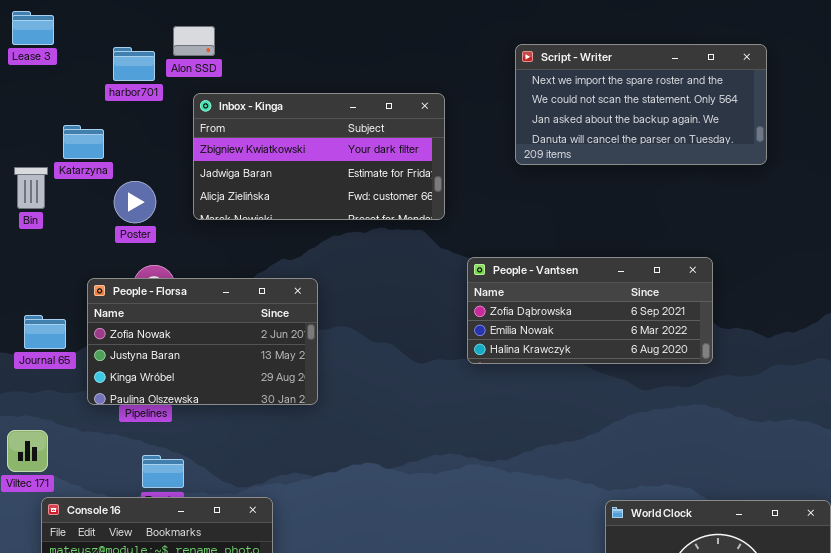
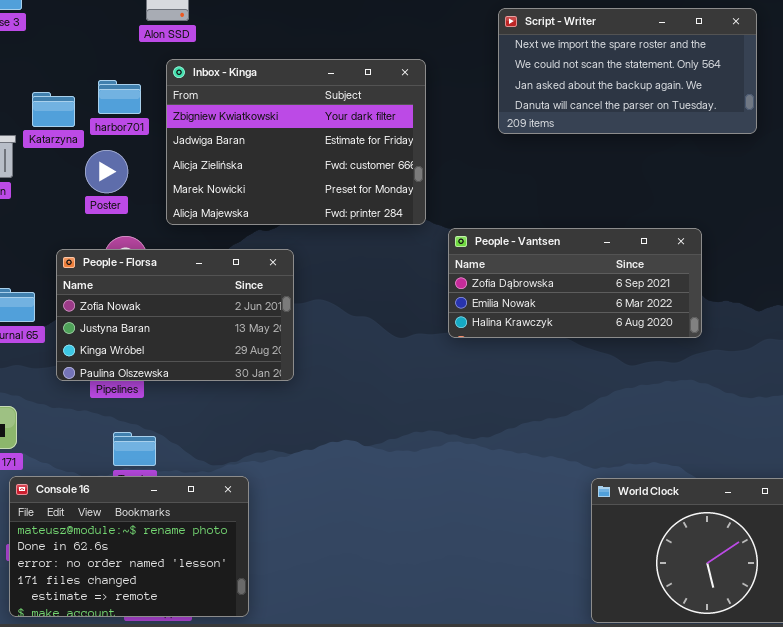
harbor701: [113,47,155,81] -> [98,80,141,114], moved
Inbox - Kinga: [193,93,445,220] -> [166,59,426,225], resized

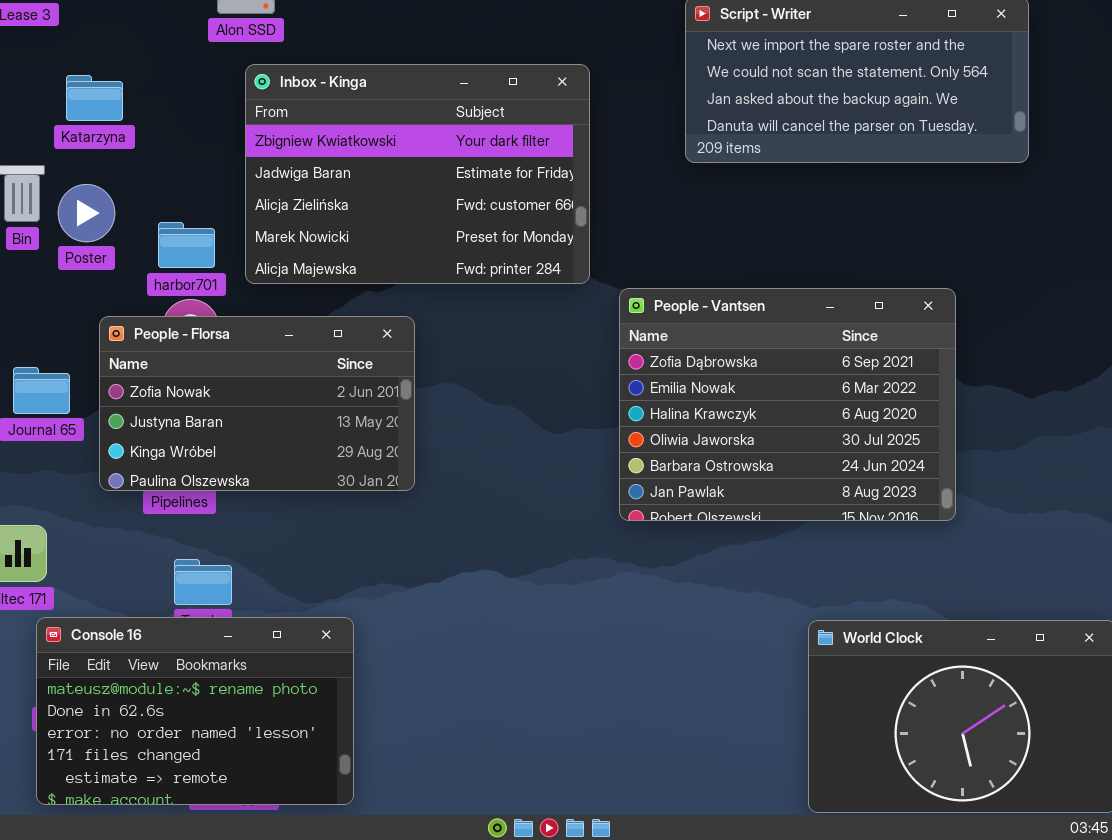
harbor701: [98,80,141,114] -> [158,222,215,268], moved
Katarzyna: [32,92,75,127] -> [66,75,123,121], moved
Poster: [85,150,128,193] -> [58,184,115,242], moved
People - Vantsen: [448,228,702,338] -> [619,288,956,521], resized

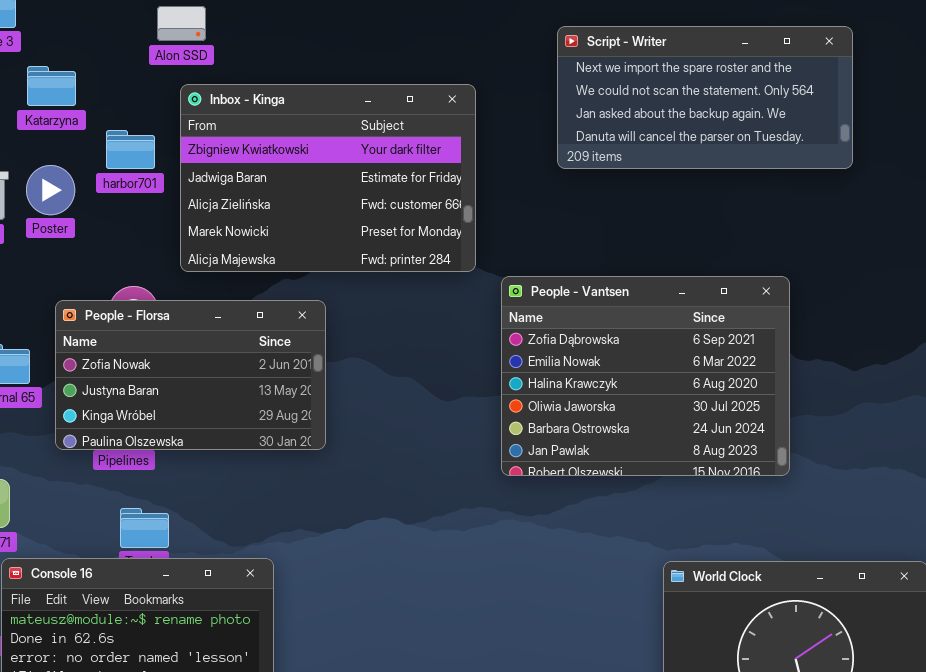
Katarzyna: [66,75,123,121] -> [27,66,76,106], moved
Poster: [58,184,115,242] -> [26,165,75,215], moved
harbor701: [158,222,215,268] -> [106,130,155,169], moved

